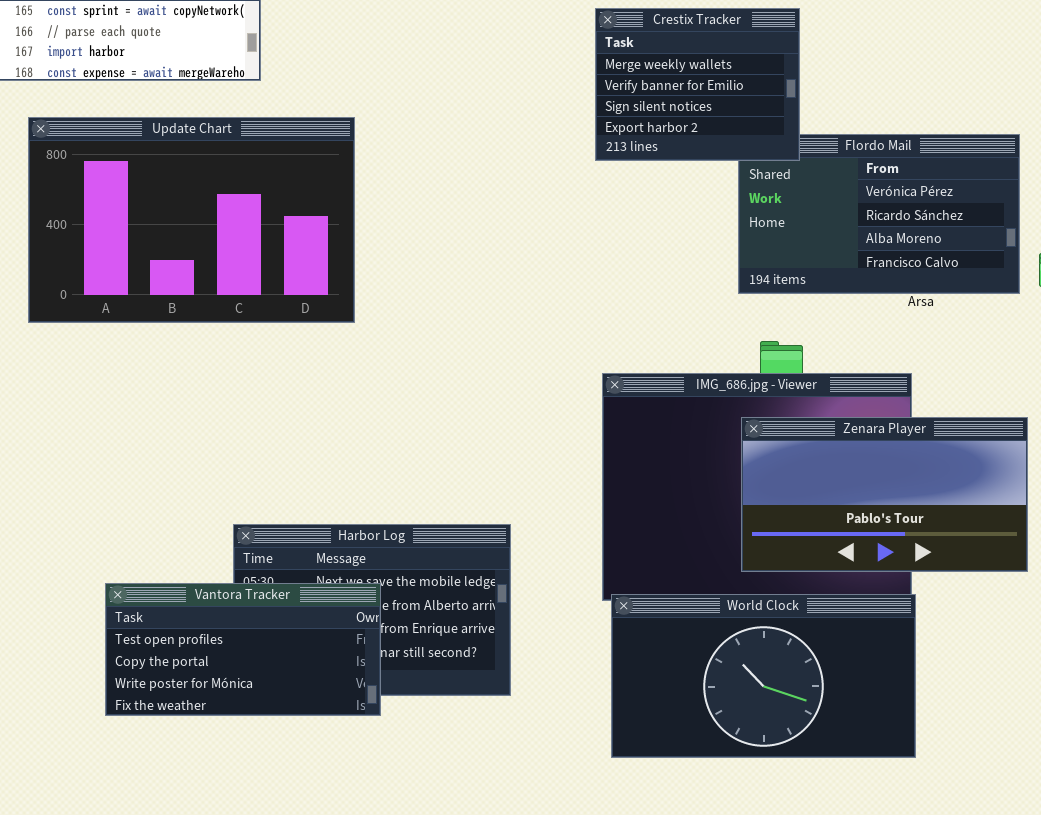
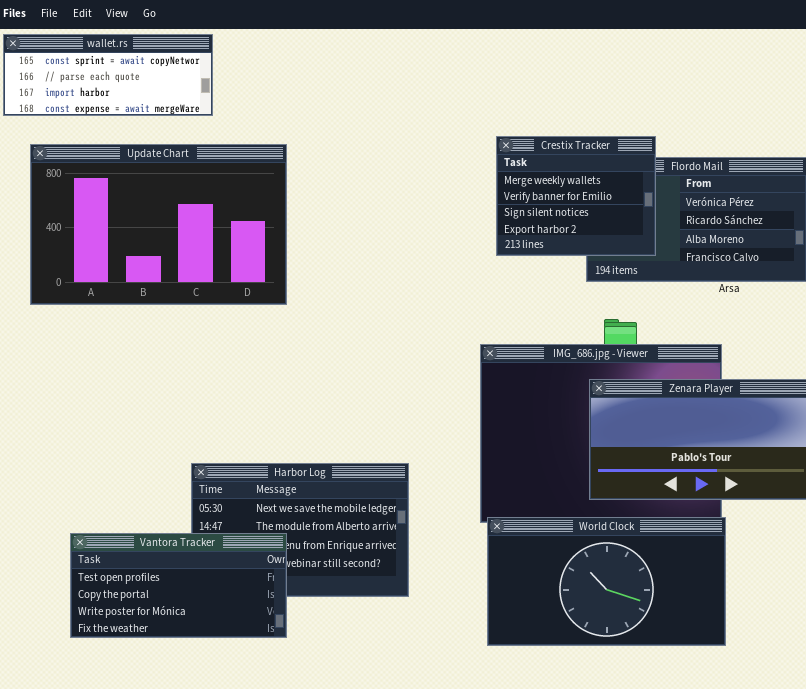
Crestix Tracker: [595,8,800,161] -> [496,136,656,256], moved
Vantora Tracker: [105,583,381,716] -> [70,533,287,638], moved

